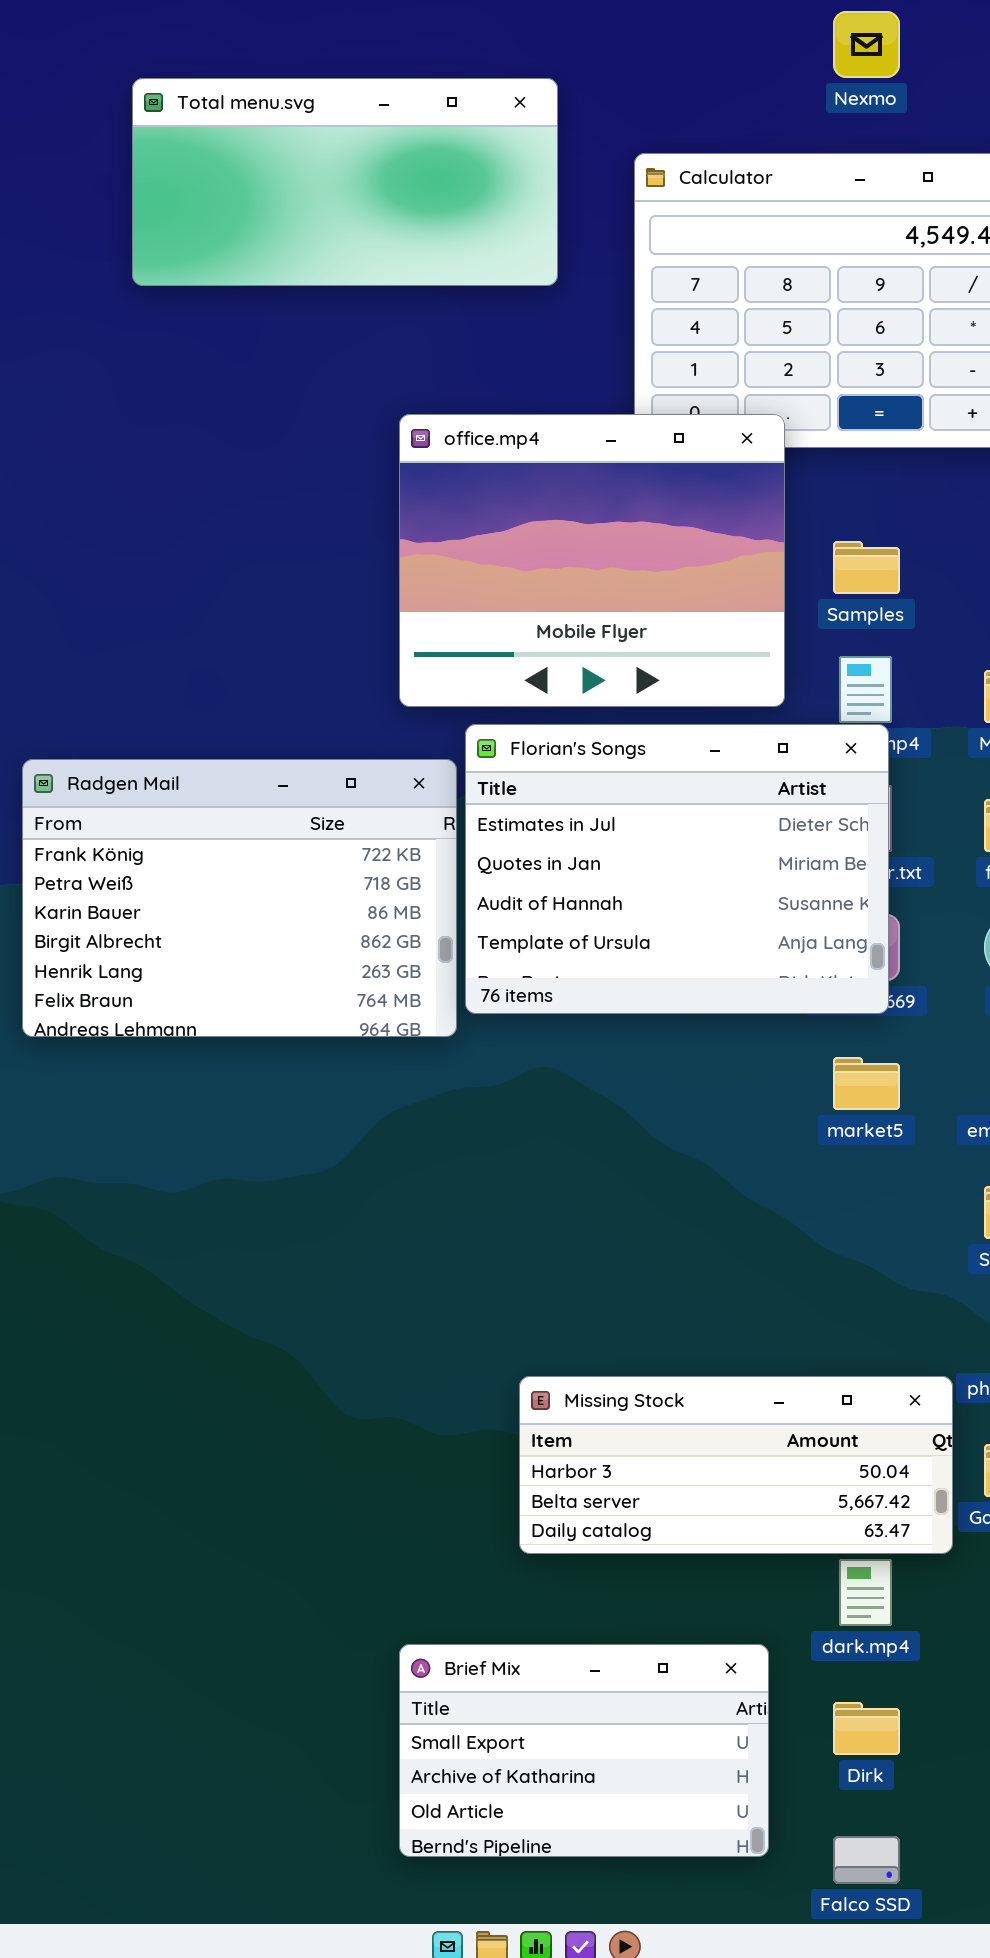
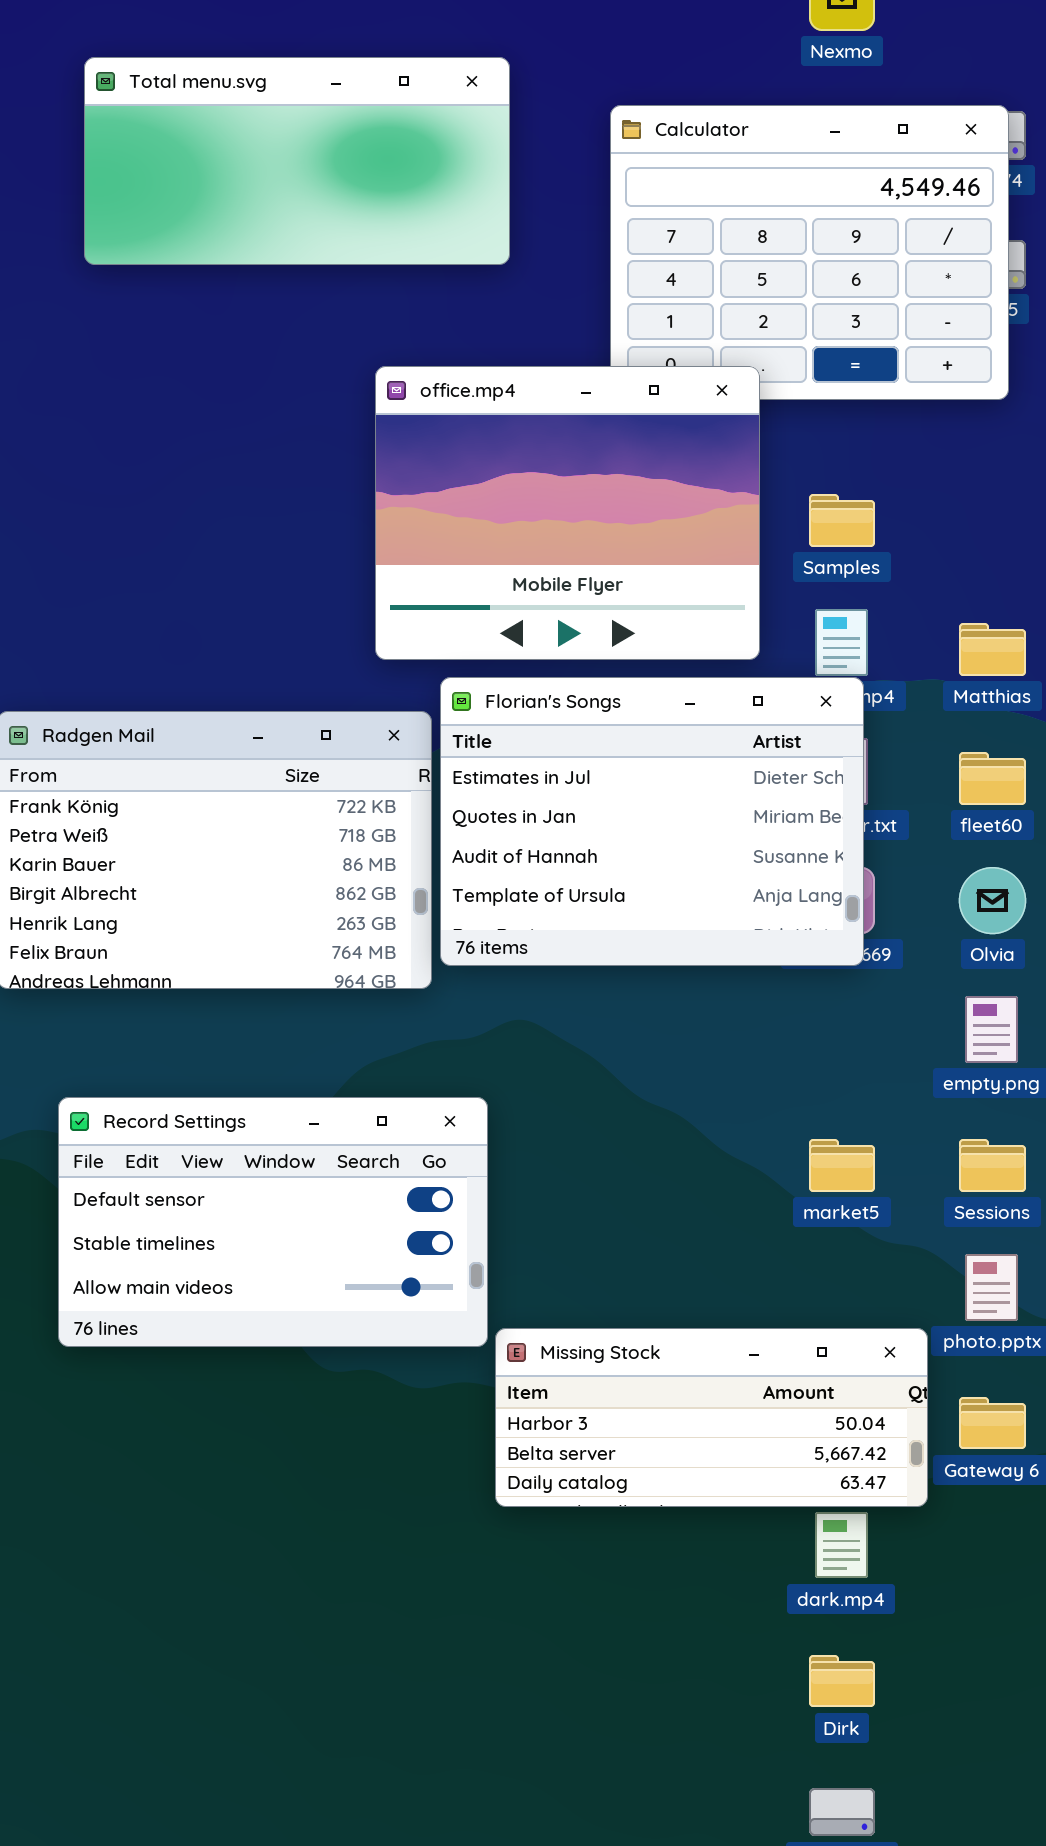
Total menu.svg: [132,78,558,286] -> [84,57,510,265], moved
market5: [833,1057,900,1110] -> [809,1139,875,1192], moved
Record Settings: none -> [58,1097,488,1347], opened
Brief Mix: [399,1644,769,1857] -> none, closed

